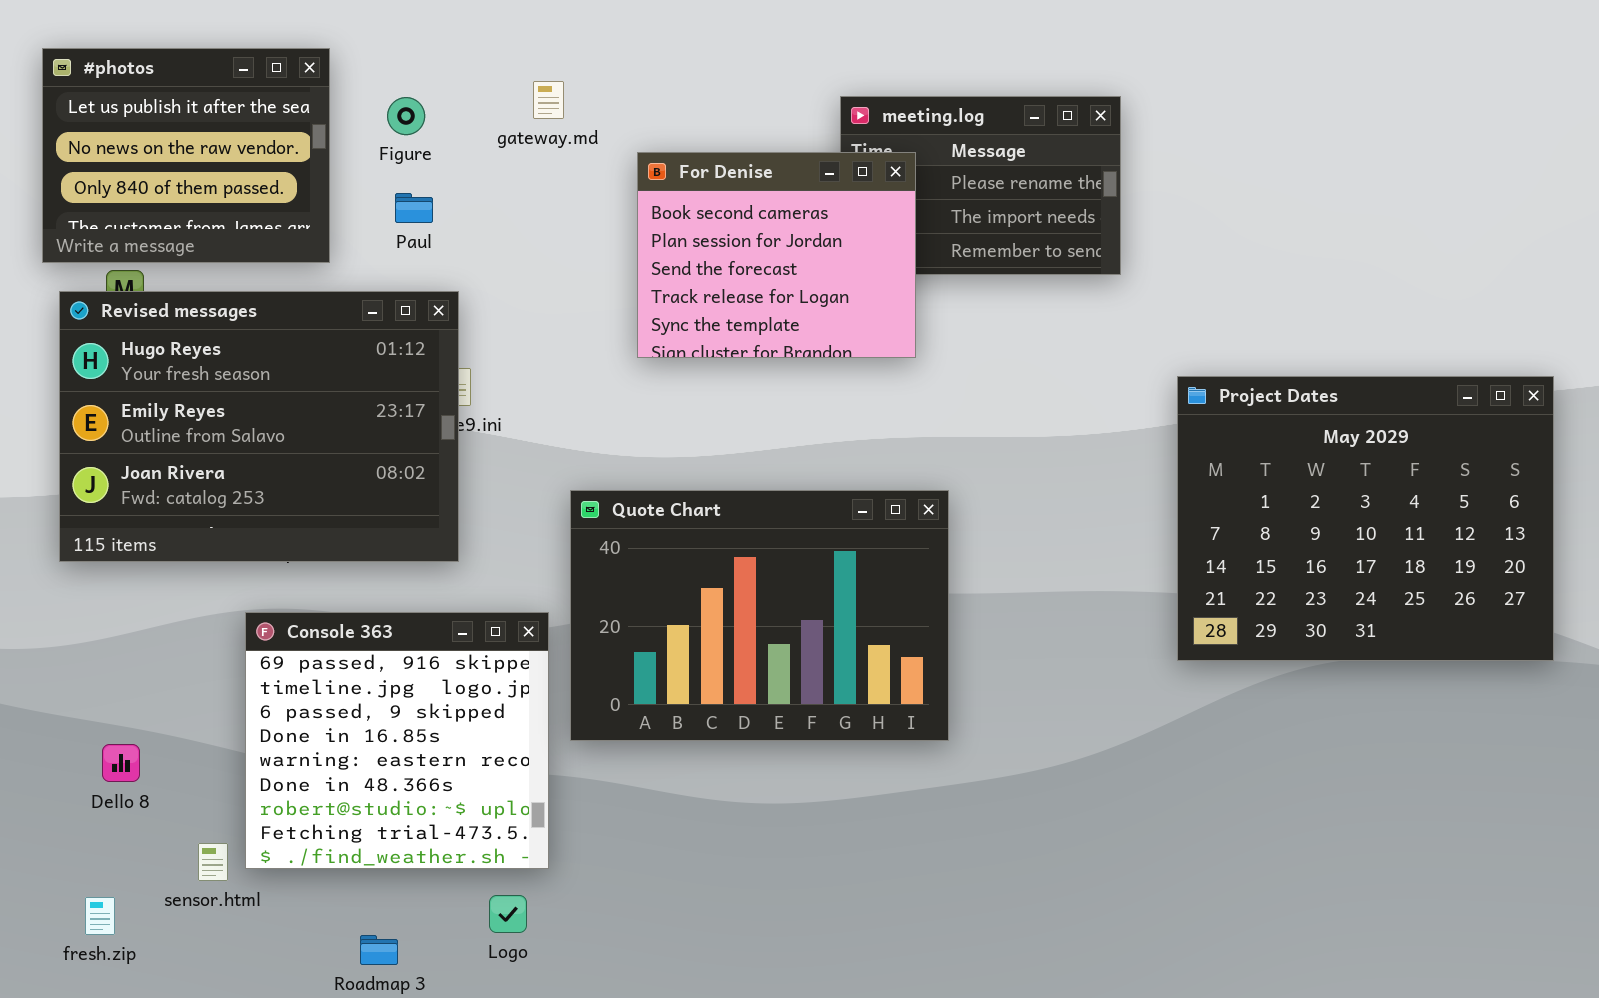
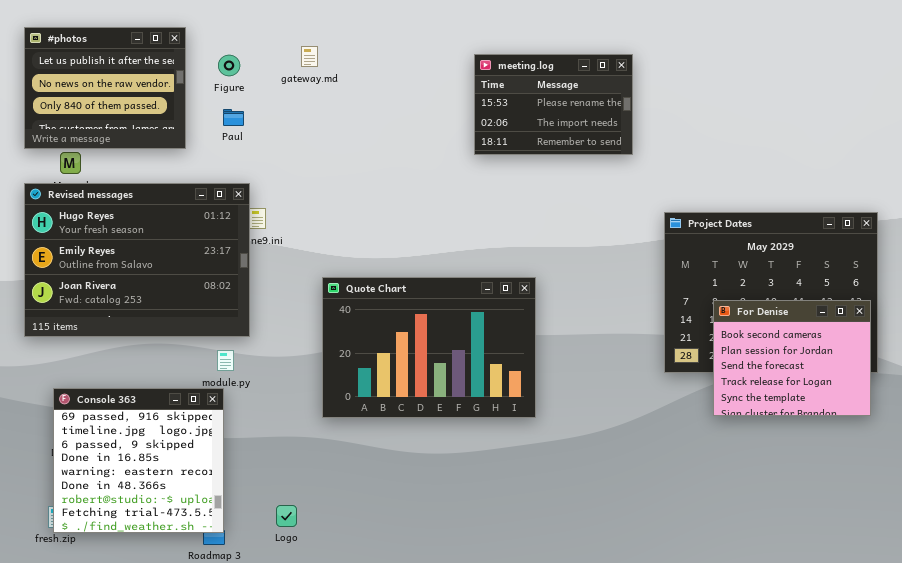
For Denise: [637,152,916,358] -> [713,300,871,416], moved
Revised messages: [59,291,459,562] -> [24,183,250,337], moved
Console 363: [245,612,549,869] -> [53,388,224,533], moved

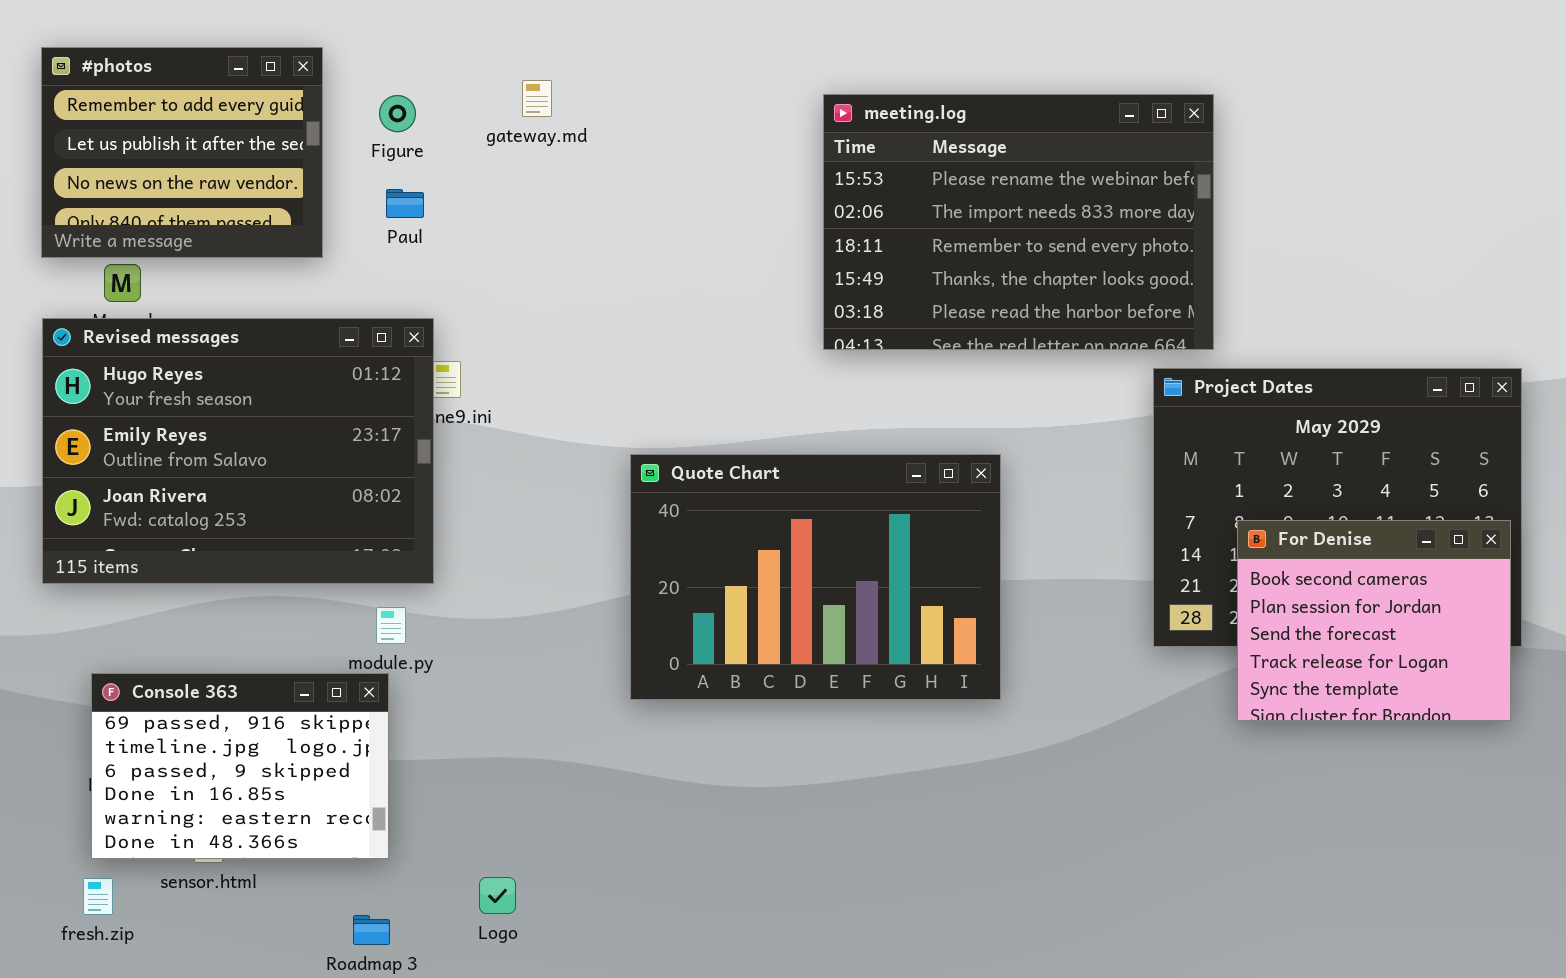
#photos: [24,27,186,149] -> [41,47,323,258], scrolled up 1 row
meeting.log: [474,54,633,155] -> [823,94,1214,350], resized
Quote Chart: [322,277,536,418] -> [630,454,1001,700], moved
Console 363: [53,388,224,533] -> [91,673,389,859], resized

